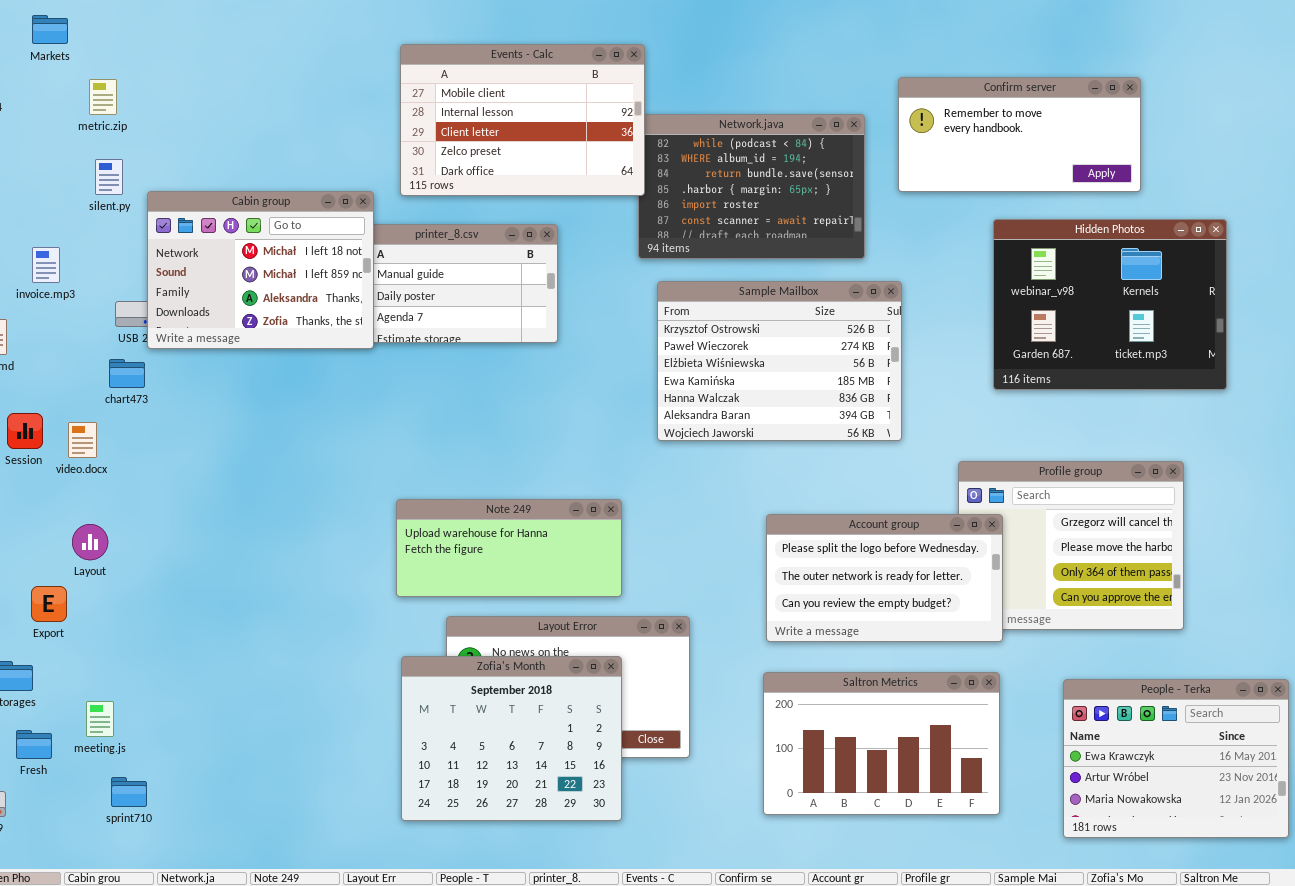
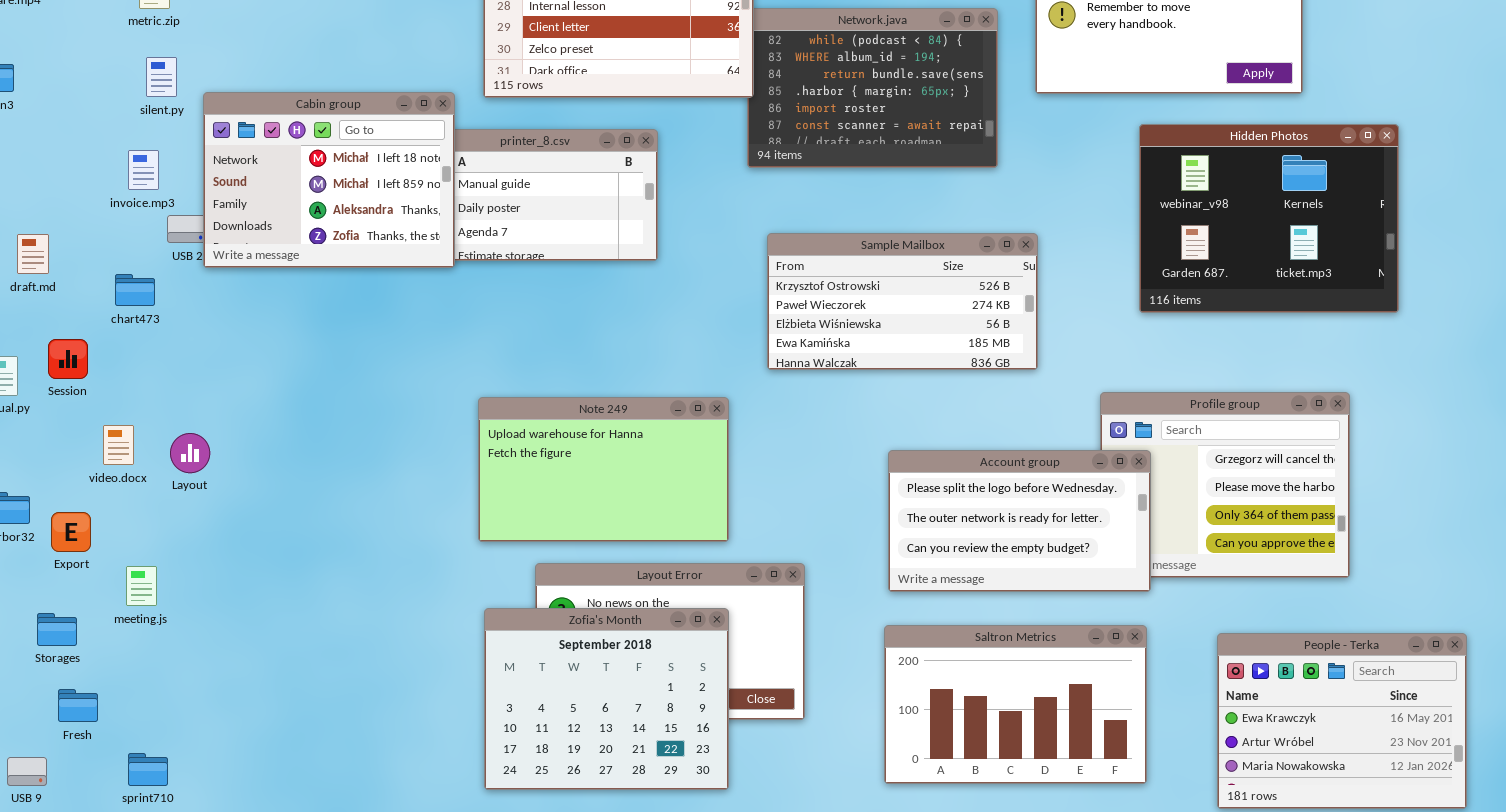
invoice.mp3: [32,247,60,283] -> [128,150,159,190], moved
Sample Mailbox: [657,281,902,441] -> [767,233,1038,370], resized
chart473: [109,359,145,388] -> [115,274,155,306], moved
video.docx: [68,422,97,458] -> [103,425,134,465], moved
Note 249: [396,499,622,597] -> [478,397,729,542], resized
Layout: [72,524,108,560] -> [170,433,210,473], moved
Export: [31,586,67,622] -> [51,512,91,552], moved
meeting.js: [86,701,114,737] -> [126,566,157,606], moved
sprint710: [111,777,147,807] -> [128,753,168,786], moved

